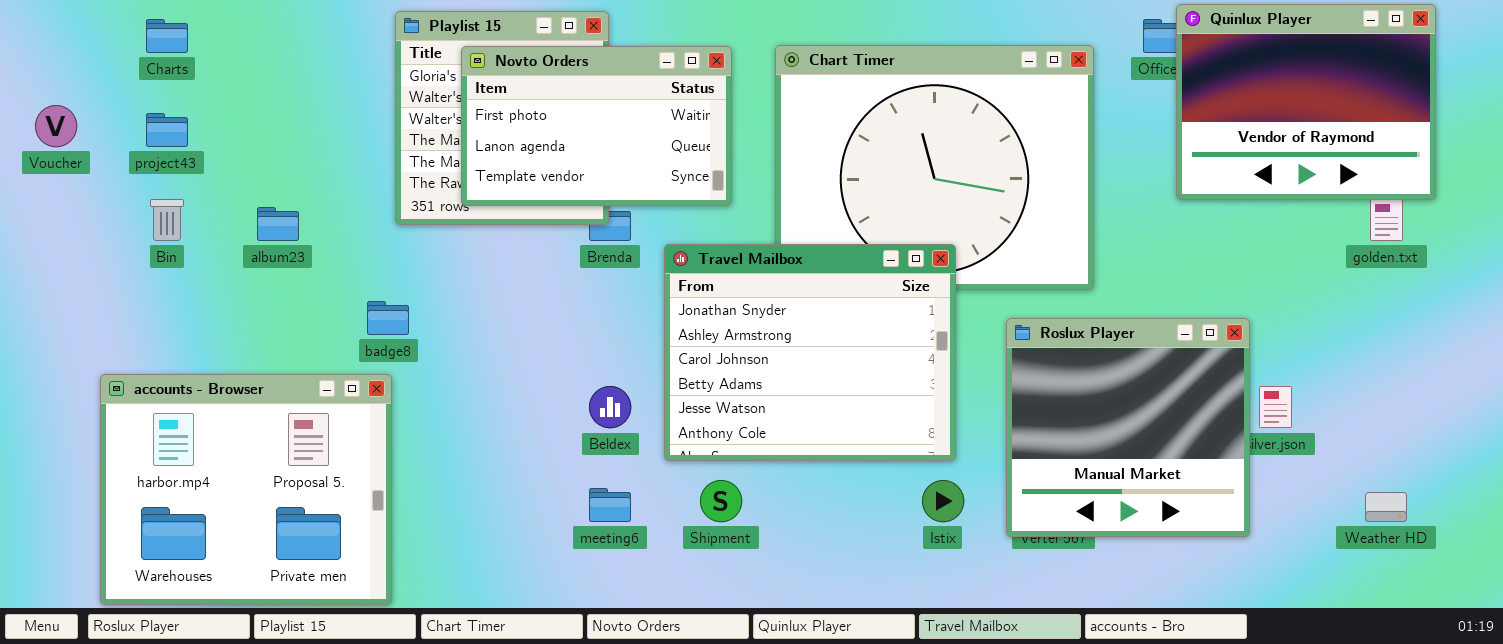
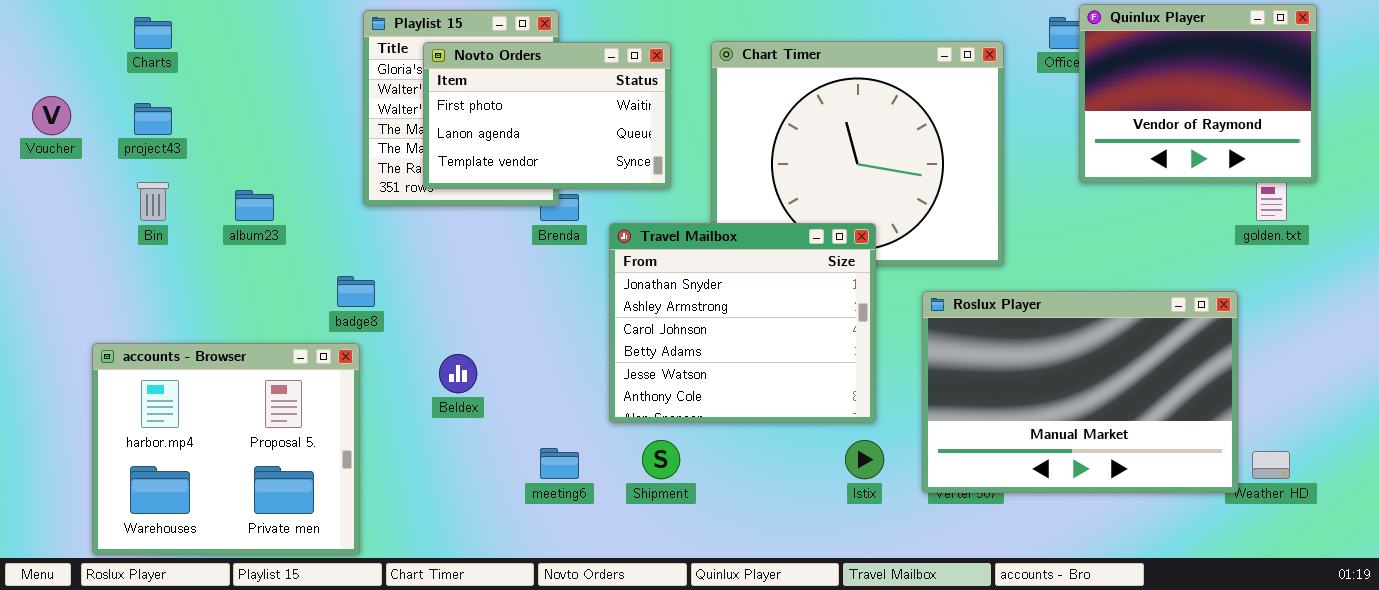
Roslux Player: [1006,318,1250,537] -> [922,291,1238,493], resized
Beldex: [589,386,631,428] -> [439,354,477,393], moved

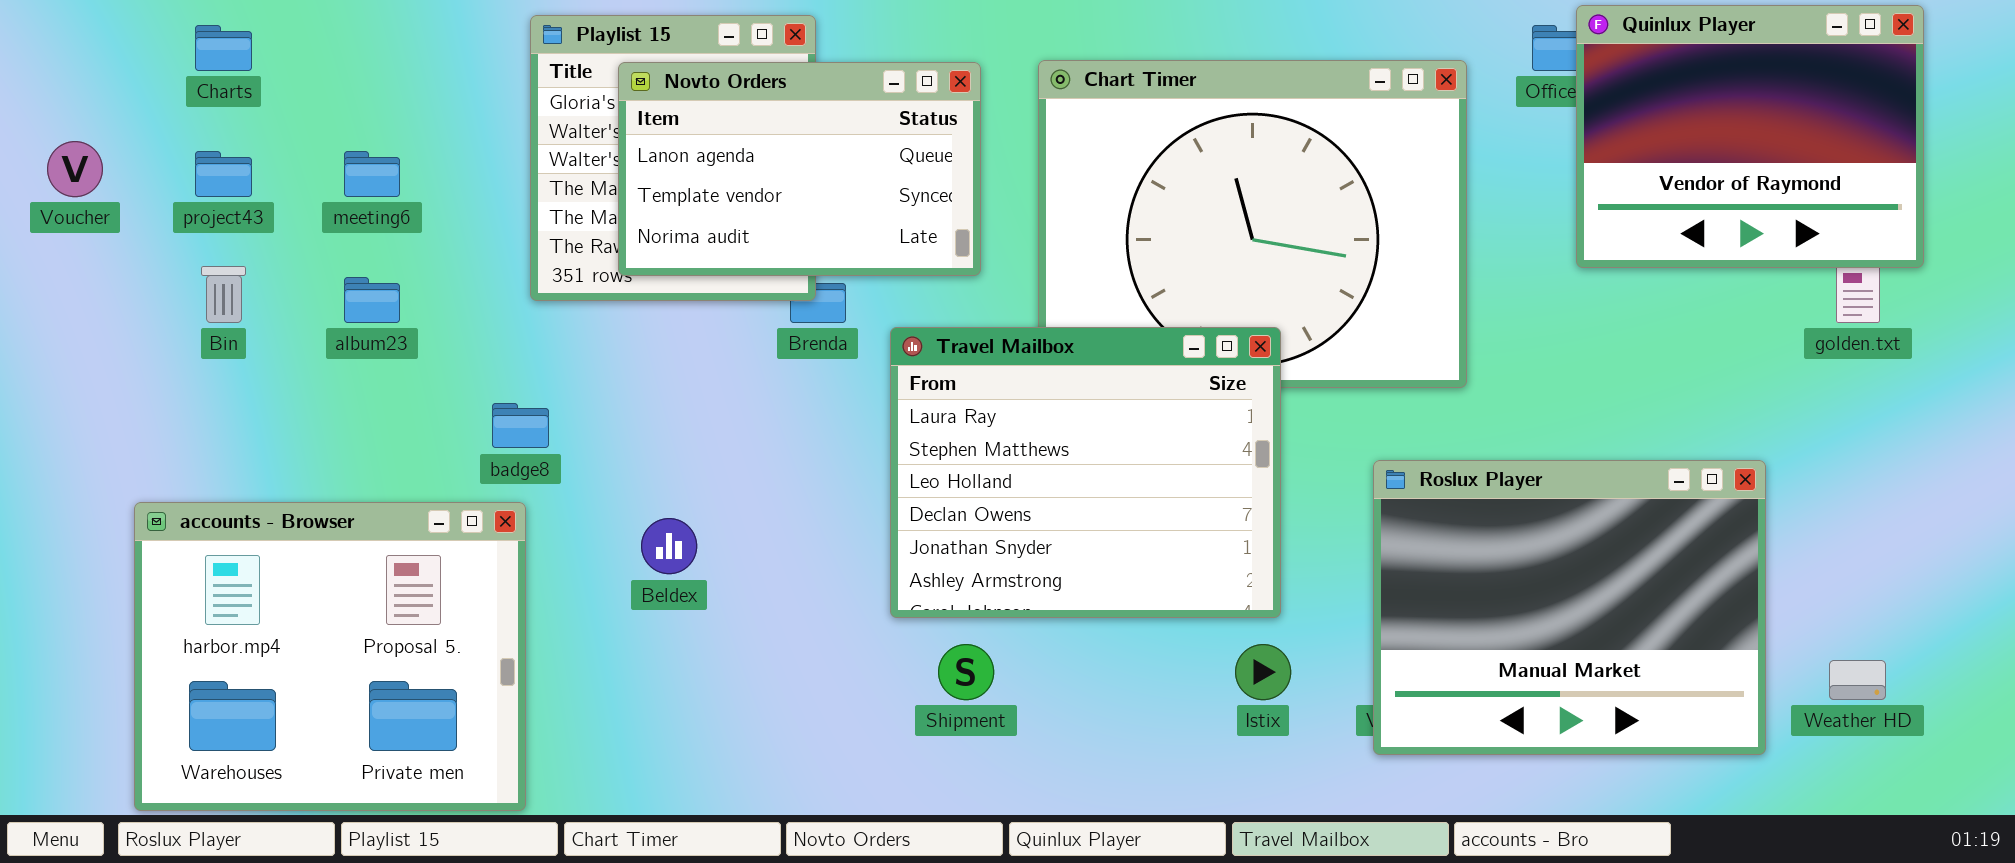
Novto Orders: [423,42,671,189] -> [618,62,981,276], scrolled down 1 row
Travel Mailbox: [609,223,876,423] -> [890,327,1281,618], scrolled up 4 rows
Roslux Player: [922,291,1238,493] -> [1373,460,1766,755], moved, resized
meeting6: [540,448,579,479] -> [344,151,400,197], moved

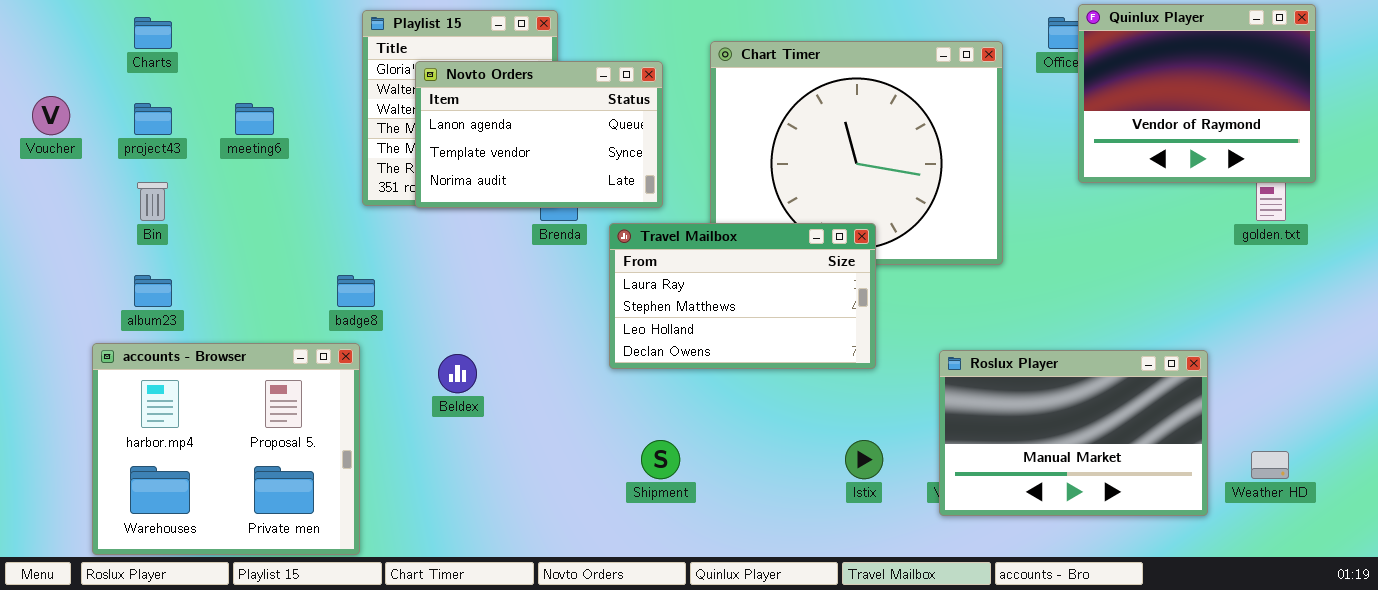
Novto Orders: [618,62,981,276] -> [415,61,663,208], moved
album23: [344,277,400,323] -> [134,275,172,307], moved
Travel Mailbox: [890,327,1281,618] -> [609,223,876,369], resized
Roslux Player: [1373,460,1766,755] -> [939,350,1208,516], resized

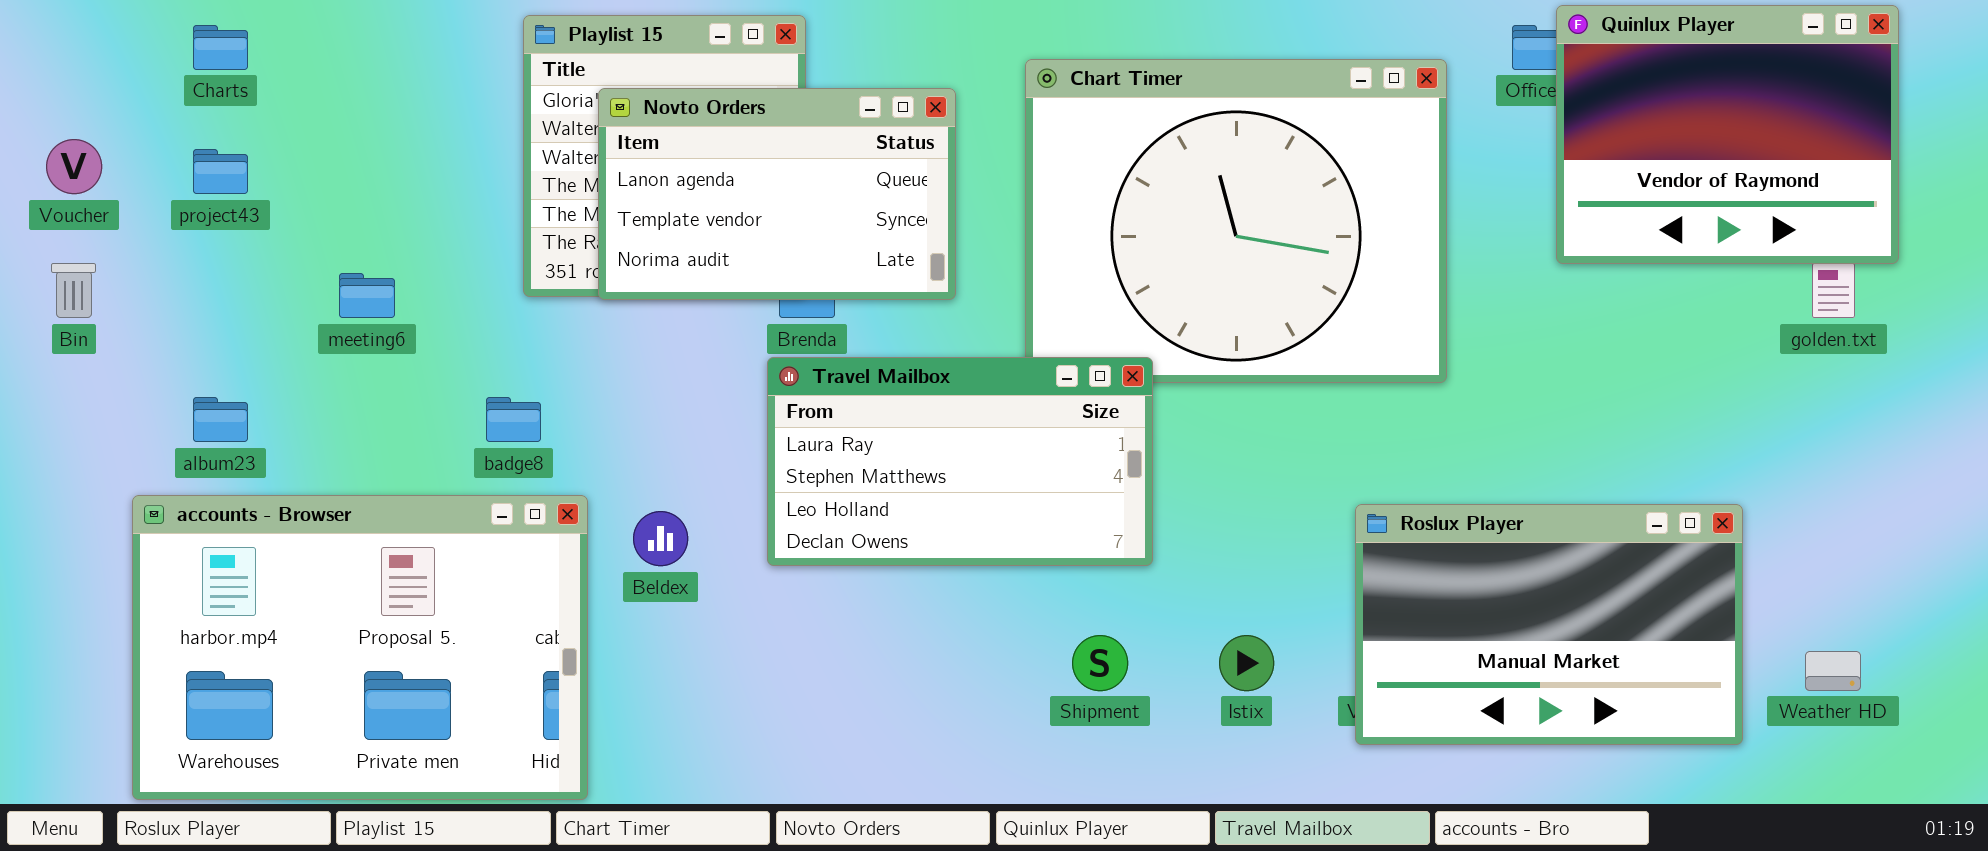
meeting6: [235,103,274,135] -> [339,273,395,318], moved
Bin: [137,182,168,221] -> [51,263,96,318], moved
Travel Mailbox: [609,223,876,369] -> [767,357,1153,566], moved
accounts - Browser: [92,343,360,555] -> [132,495,588,800], resized
Shipment: [641,440,680,479] -> [1072,635,1128,691], moved

